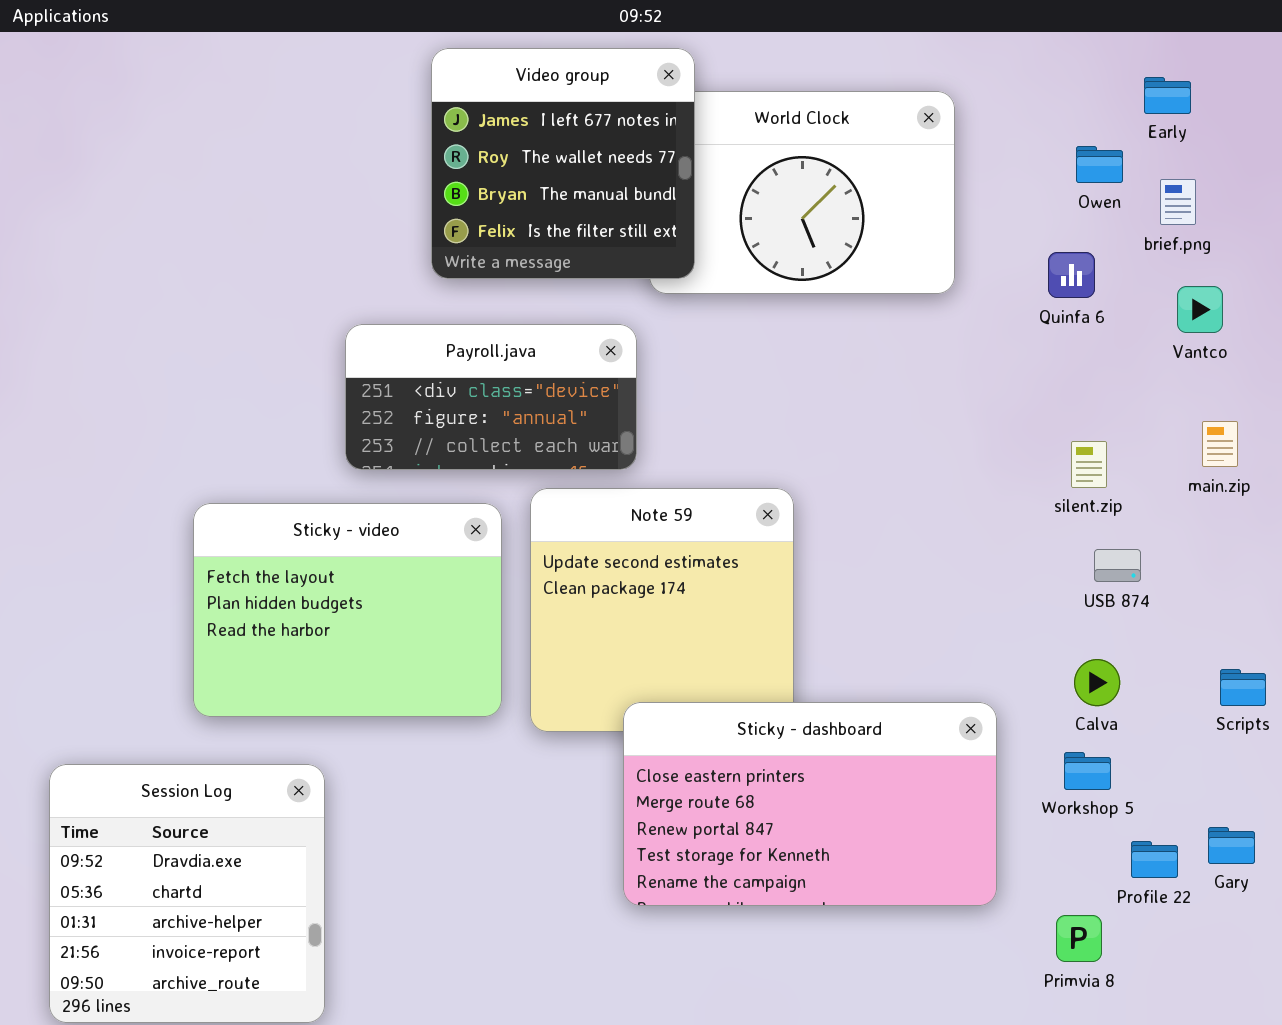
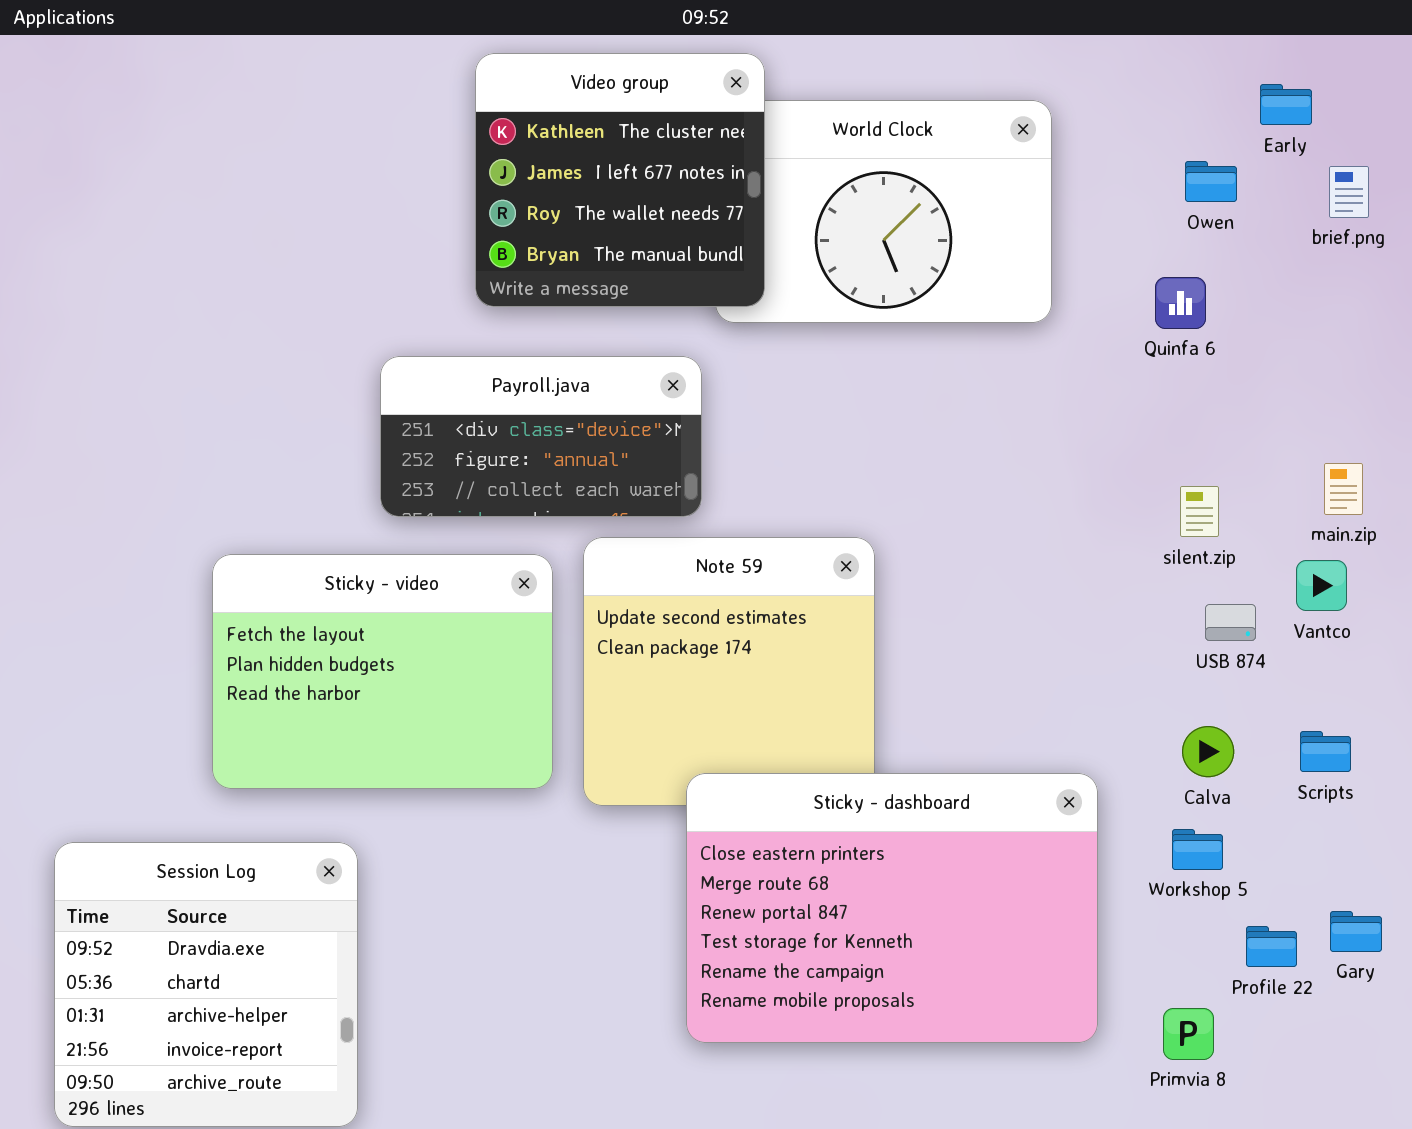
Video group: [431,48,695,279] -> [475,53,765,307], scrolled up 1 row
brief.png: [1160,179,1196,225] -> [1329,166,1369,218], moved
Vantco: [1177,286,1223,333] -> [1296,560,1347,611], moved
Scripts: [1220,669,1266,706] -> [1300,731,1351,772], moved
Sticky - dashboard: [623,702,997,906] -> [686,773,1098,1043], resized

